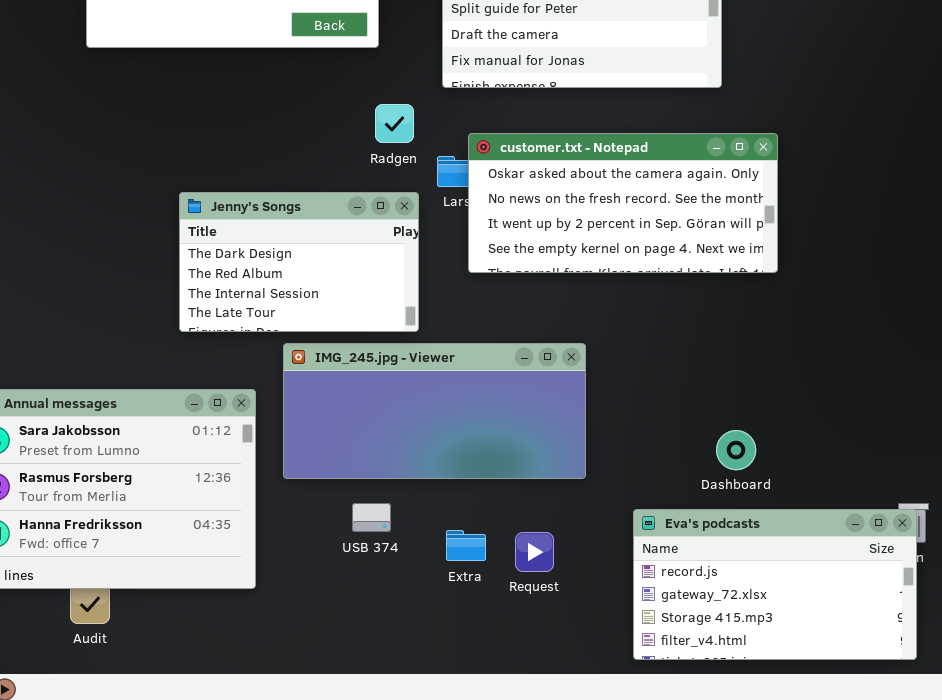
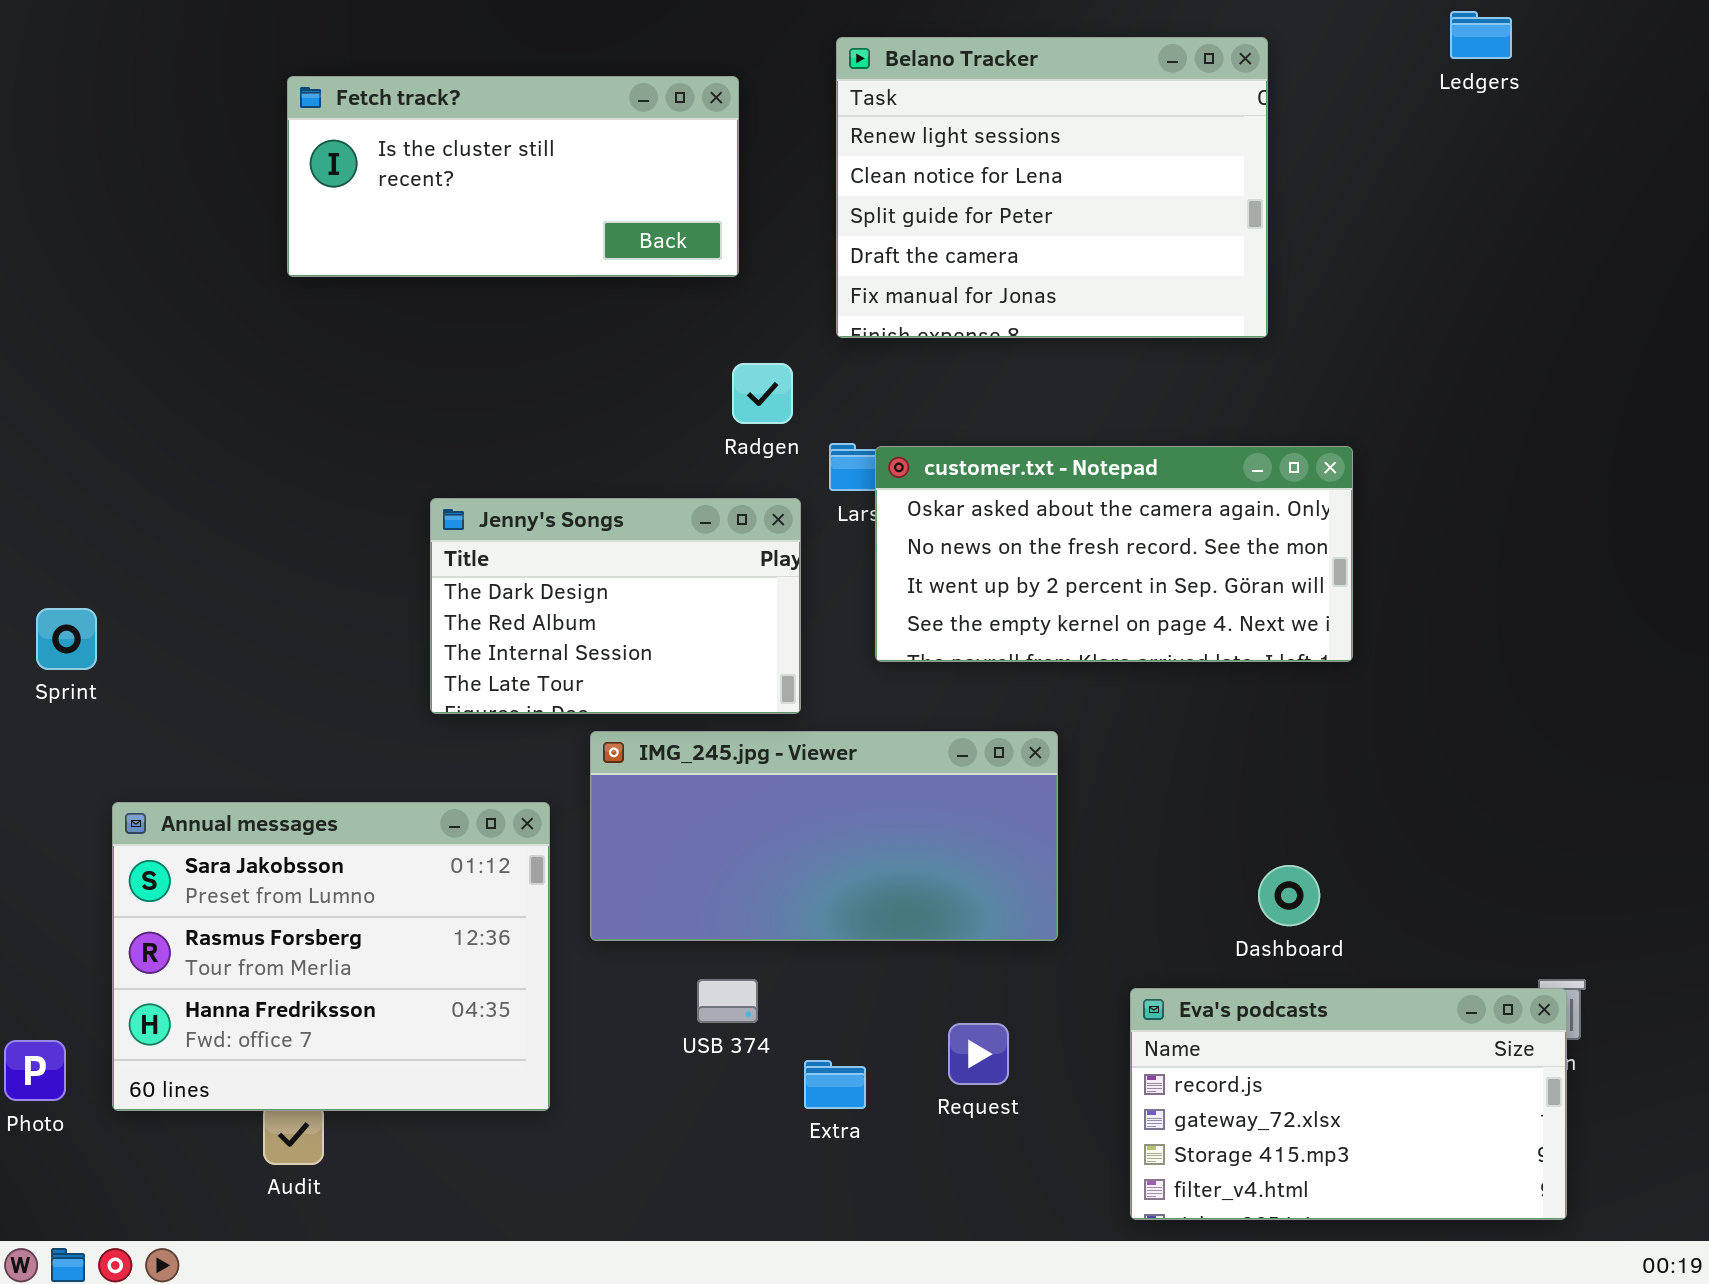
customer.txt - Notepad: [468,133,778,273] -> [875,446,1353,662], moved
Extra: [446,530,486,561] -> [804,1060,866,1109], moved

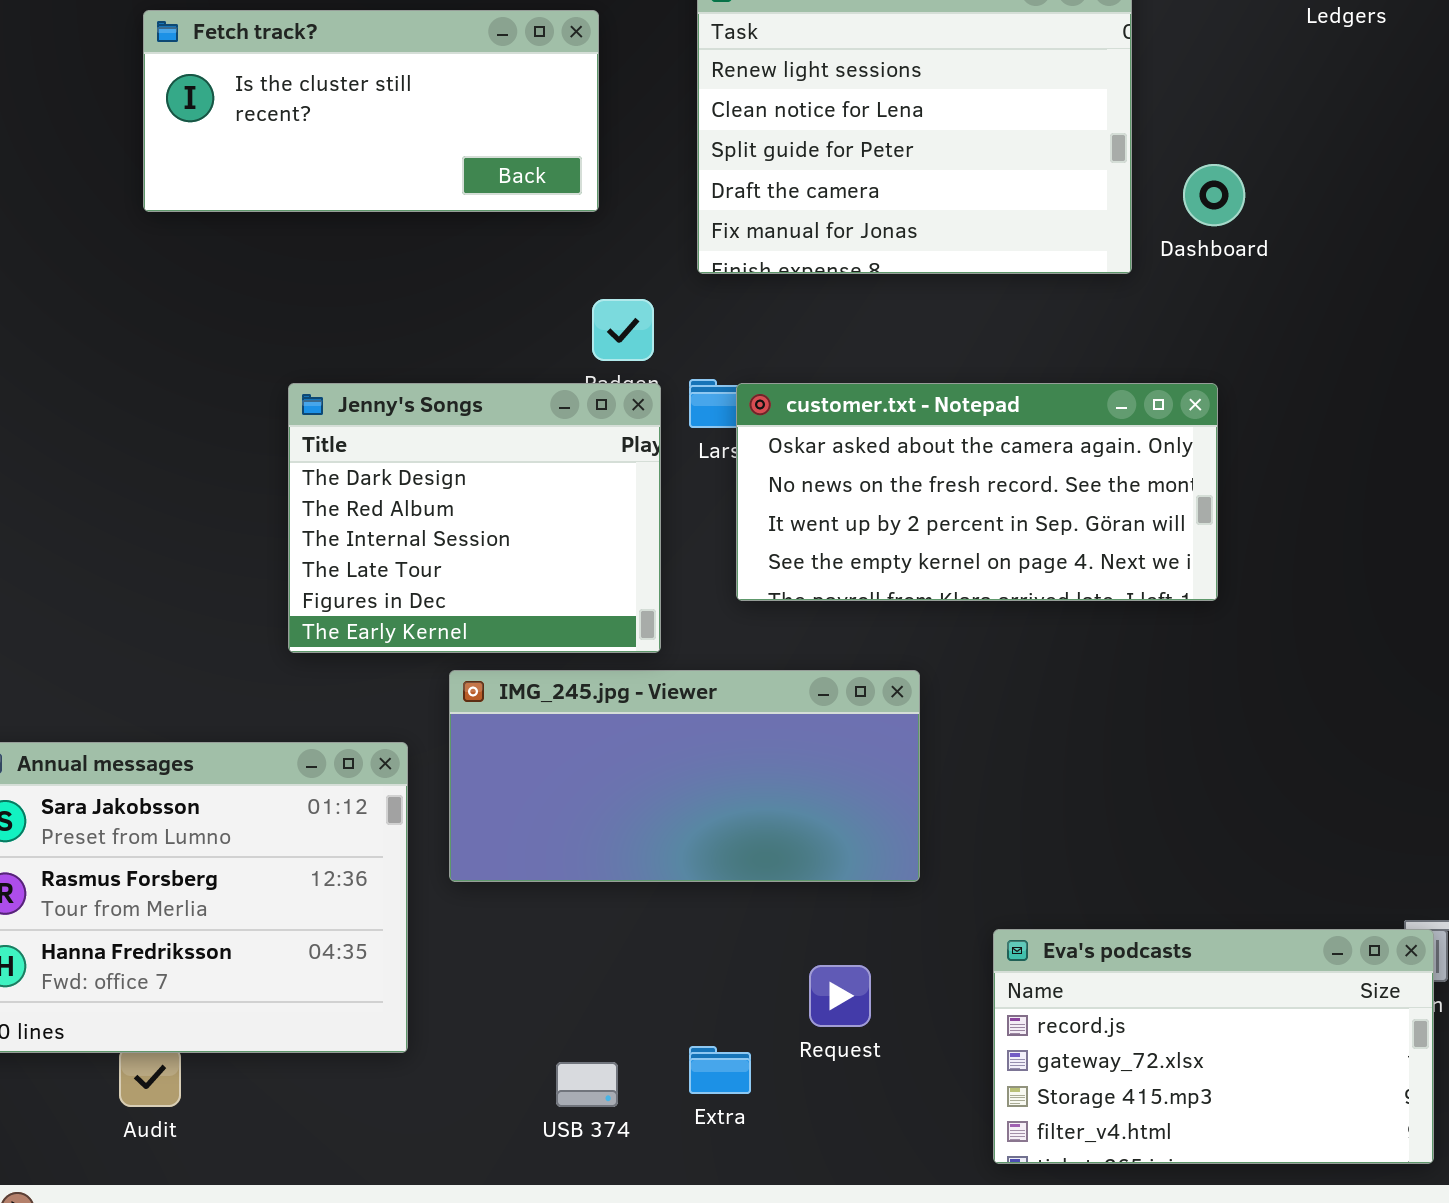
Jenny's Songs: [430,498,801,714] -> [288,383,661,653], resized
Dashboard: [1258,865,1320,926] -> [1183,164,1245,226], moved
USB 374: [697,979,758,1023] -> [556,1062,618,1107], moved
Extra: [804,1060,866,1109] -> [689,1046,751,1094], moved

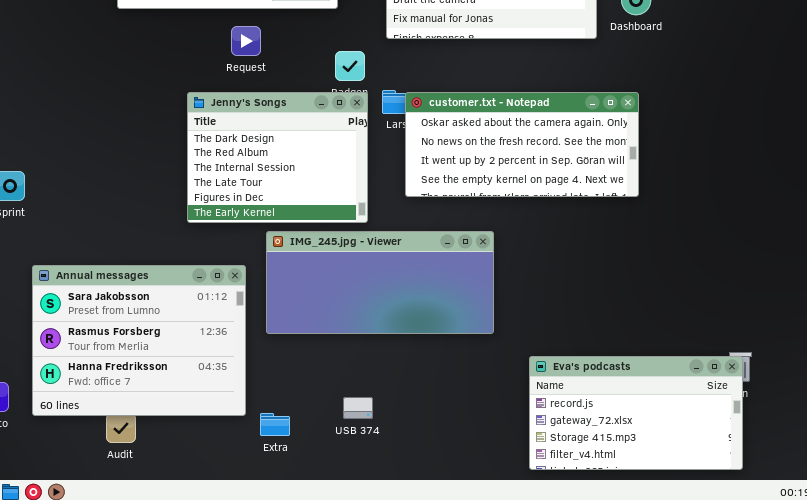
Request: [809,965,871,1027] -> [231,26,261,56], moved
Extra: [689,1046,751,1094] -> [260,413,290,436], moved
USB 374: [556,1062,618,1107] -> [343,397,373,419], moved

